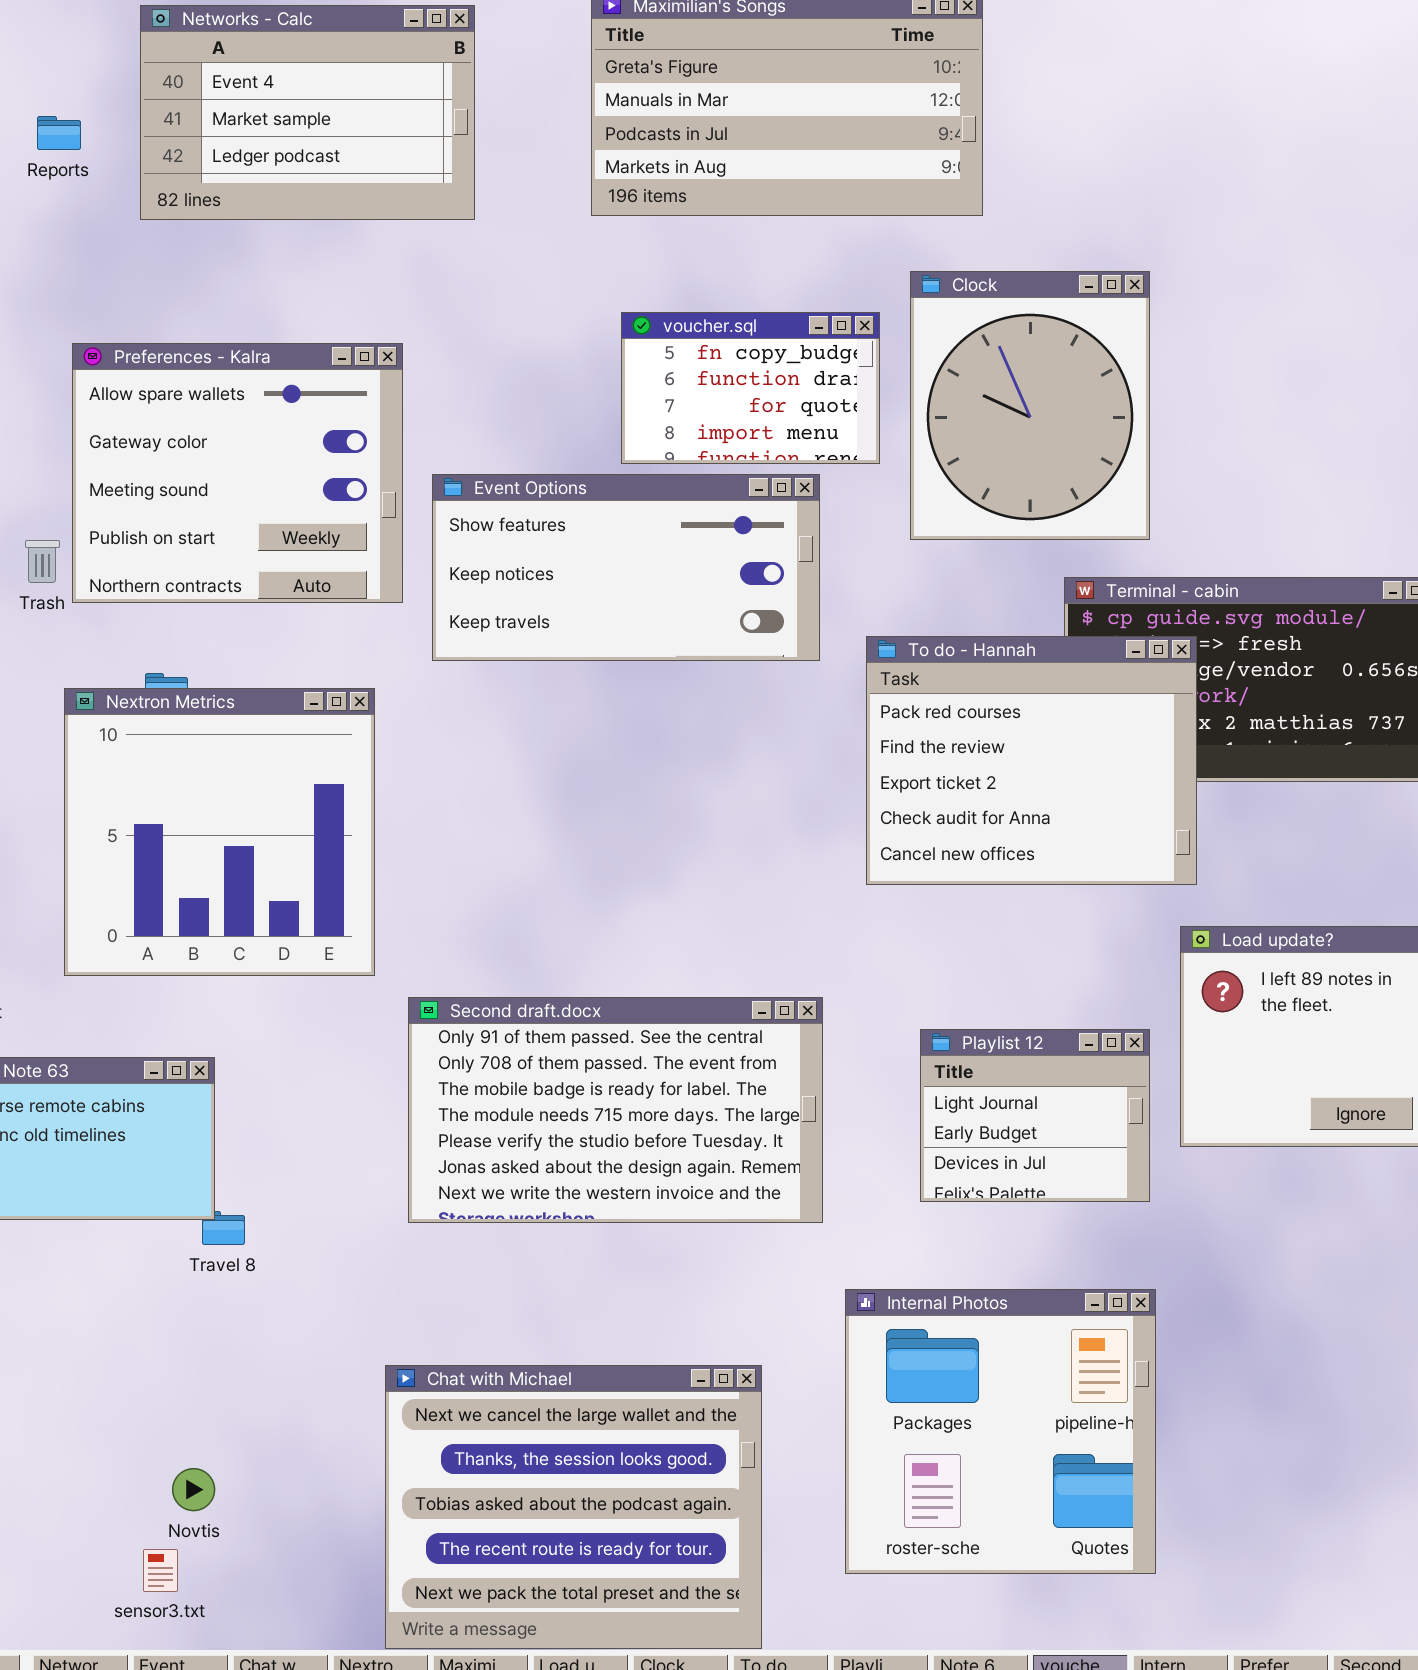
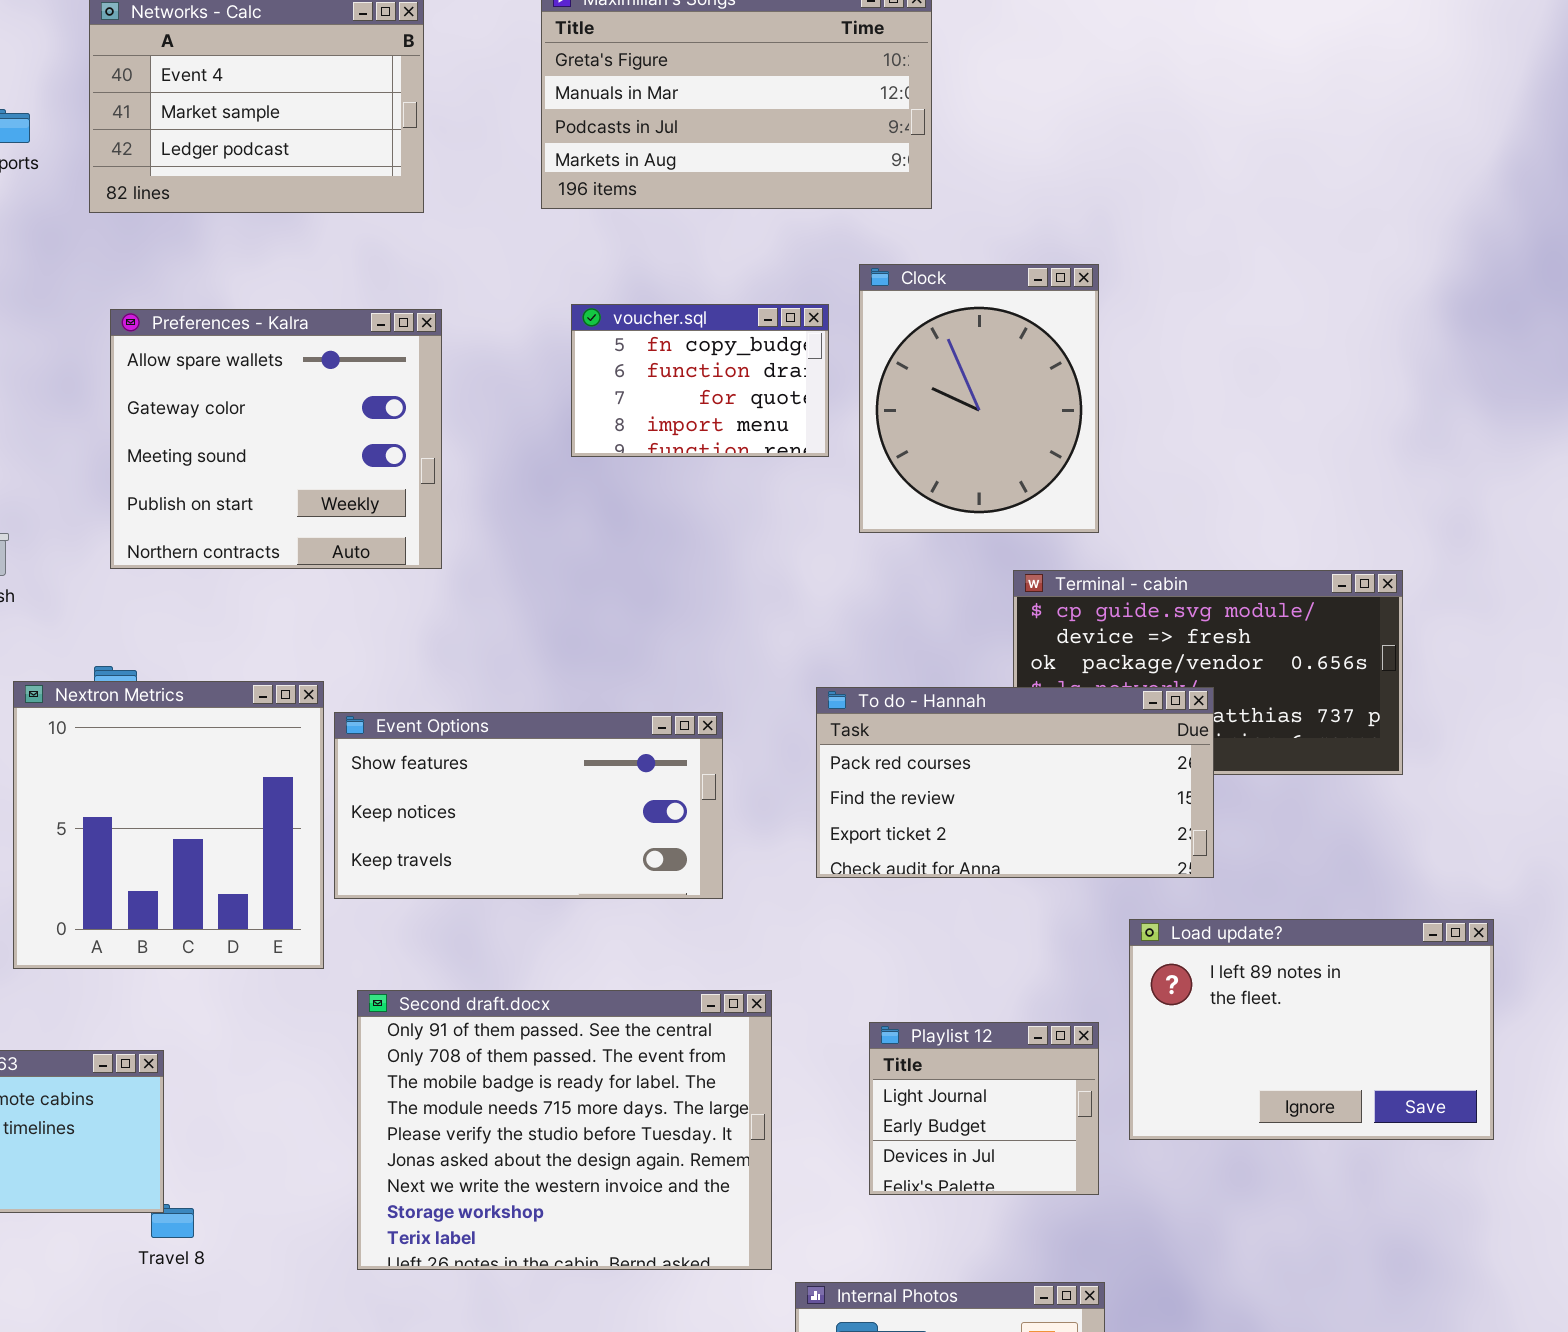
Preferences - Kalra: [72,343,403,603] -> [110,309,442,569], moved
Event Options: [432,474,820,661] -> [334,712,723,899], moved
To do - Hannah: [866,636,1197,885] -> [816,687,1214,878], resized
Second draft.docx: [408,997,823,1223] -> [357,990,772,1270], resized

